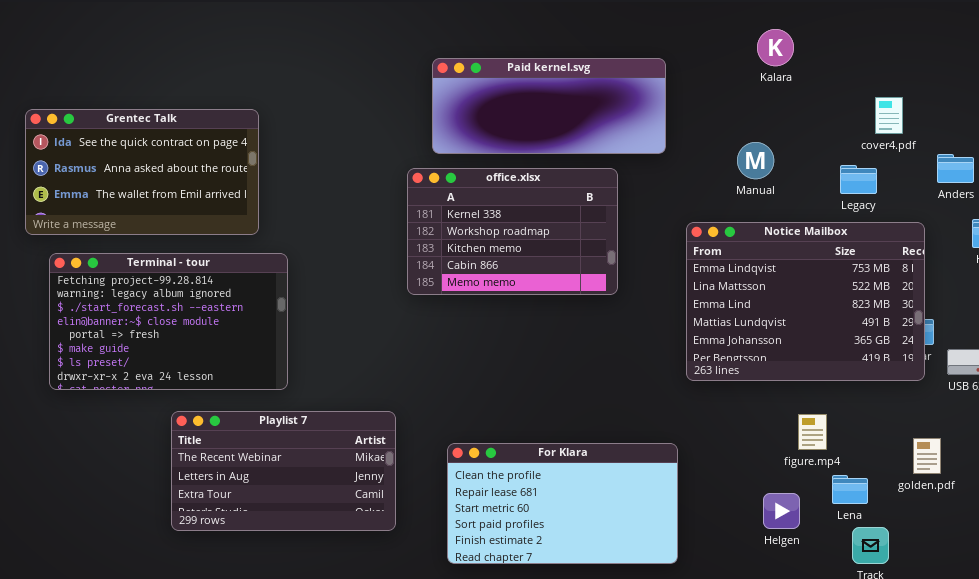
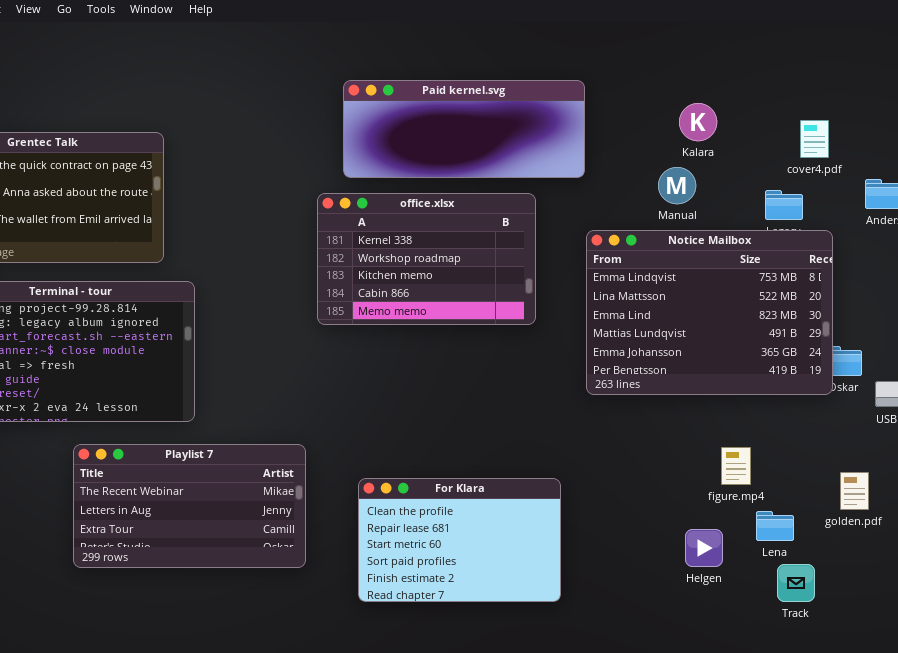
Kalara: [757,29,794,66] -> [679,103,717,141], moved
Notice Mailbox: [686,222,925,381] -> [586,230,833,395], moved
For Klara: [447,443,678,564] -> [358,478,561,602], resized

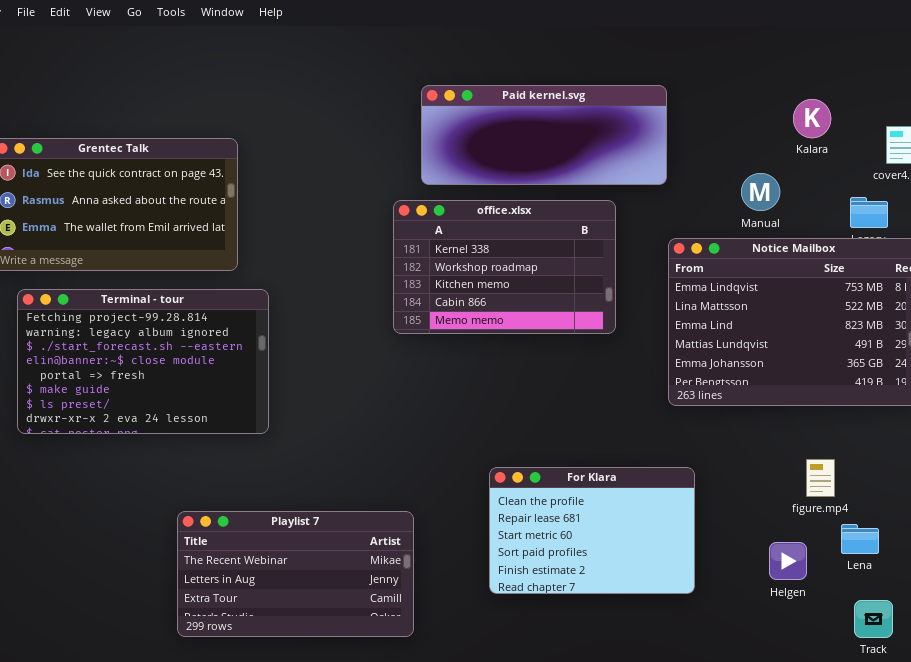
Kalara: [679,103,717,141] -> [793,99,831,138], moved
Playlist 7: [73,444,306,568] -> [177,511,414,637], moved
For Klara: [358,478,561,602] -> [489,467,695,594], moved
Track: [777,564,815,602] -> [854,600,893,638], moved

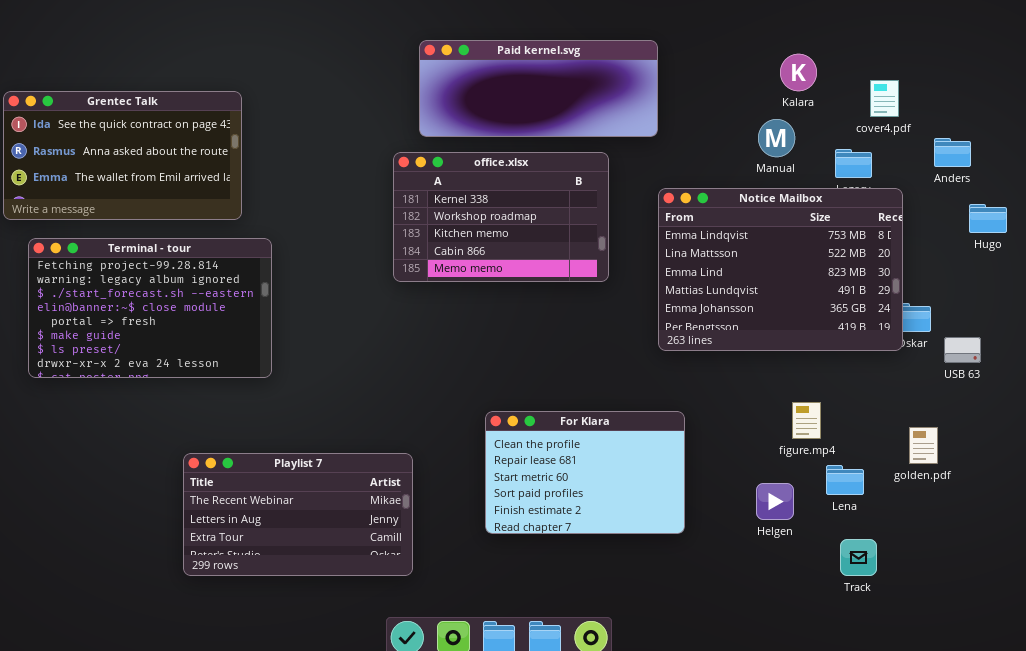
Manual: [741,173,780,211] -> [758,119,795,157], moved

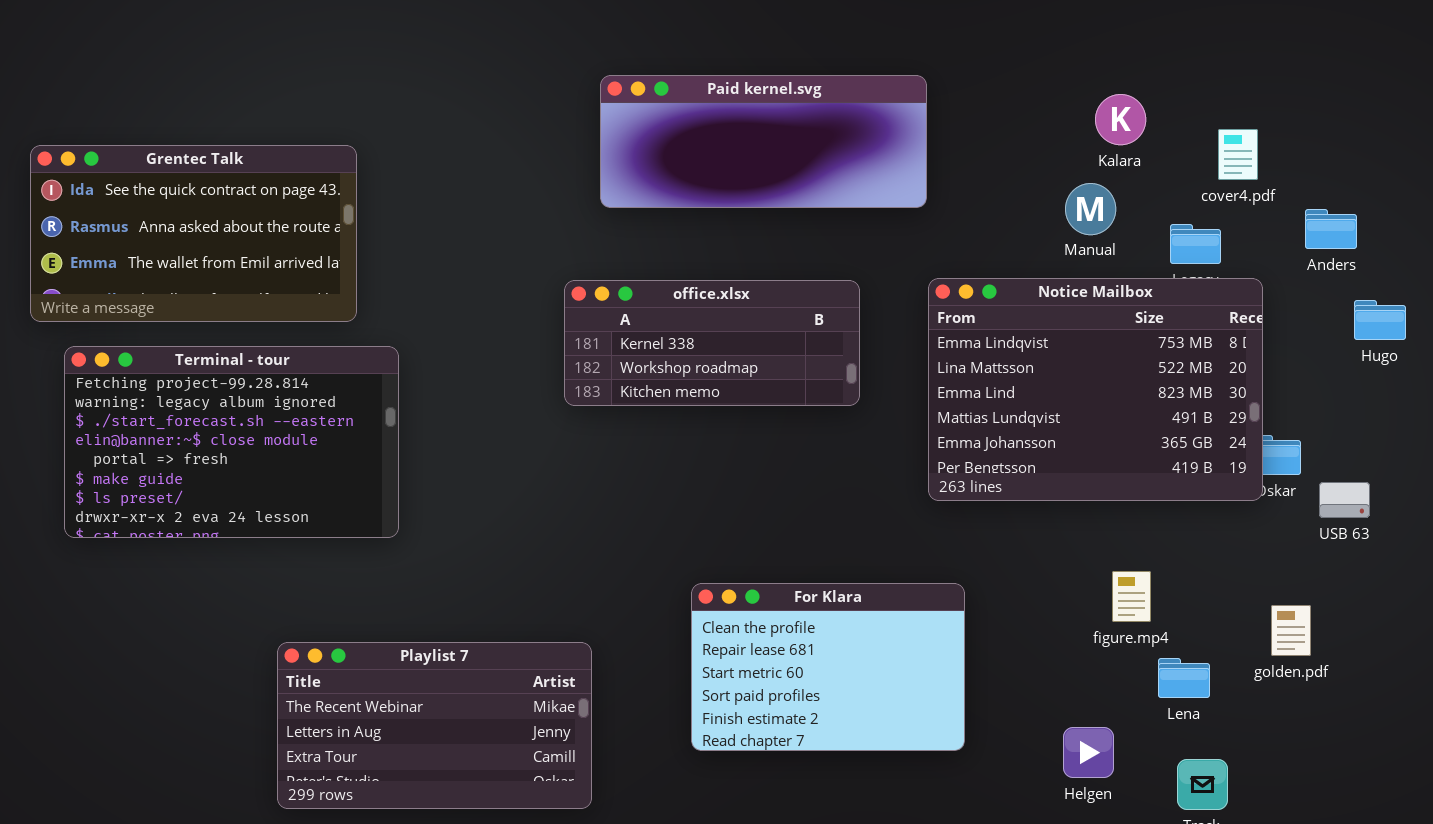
office.xlsx: [393,152,609,282] -> [564,280,860,406], resized
Helgen: [756,483,794,520] -> [1063,727,1114,778], moved

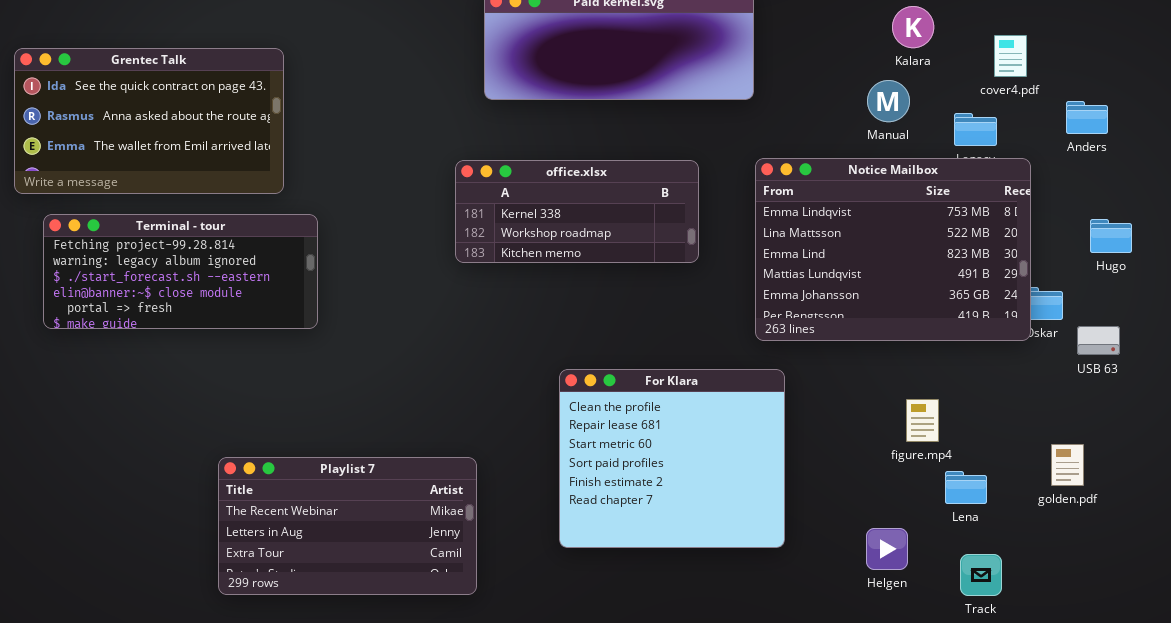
Hugo: [1354,300,1406,340] -> [1090,219,1132,253], moved
Terminal - tour: [64,346,399,538] -> [43,214,318,329], resized
For Klara: [691,583,965,751] -> [559,369,785,548], resized
golden.pdf: [1271,605,1311,656] -> [1051,444,1084,486], moved

